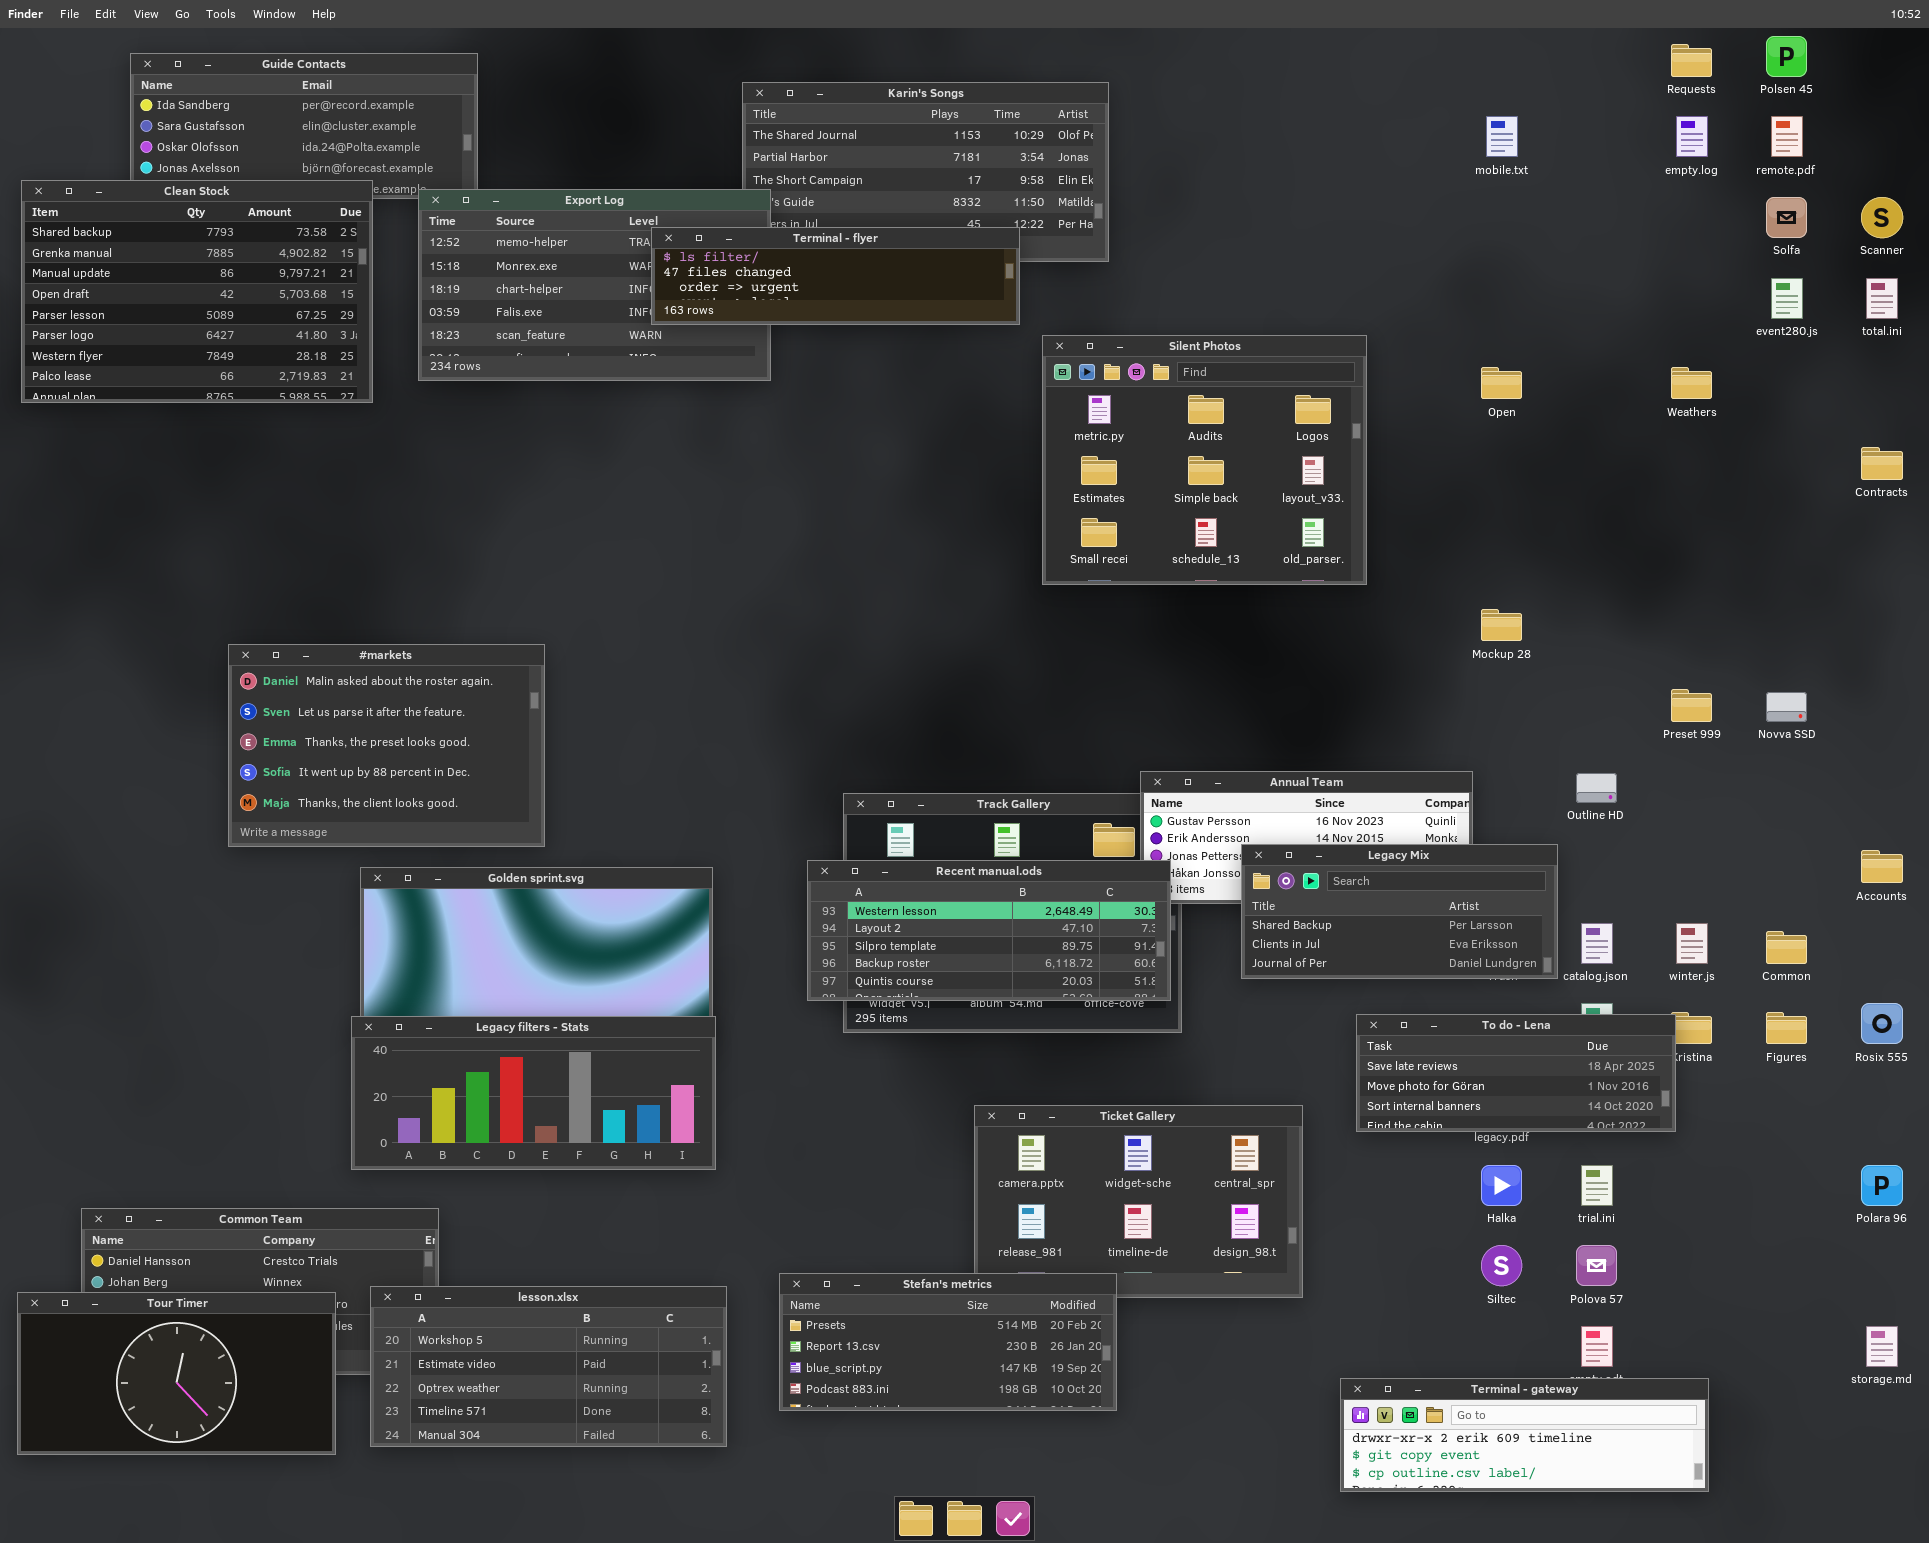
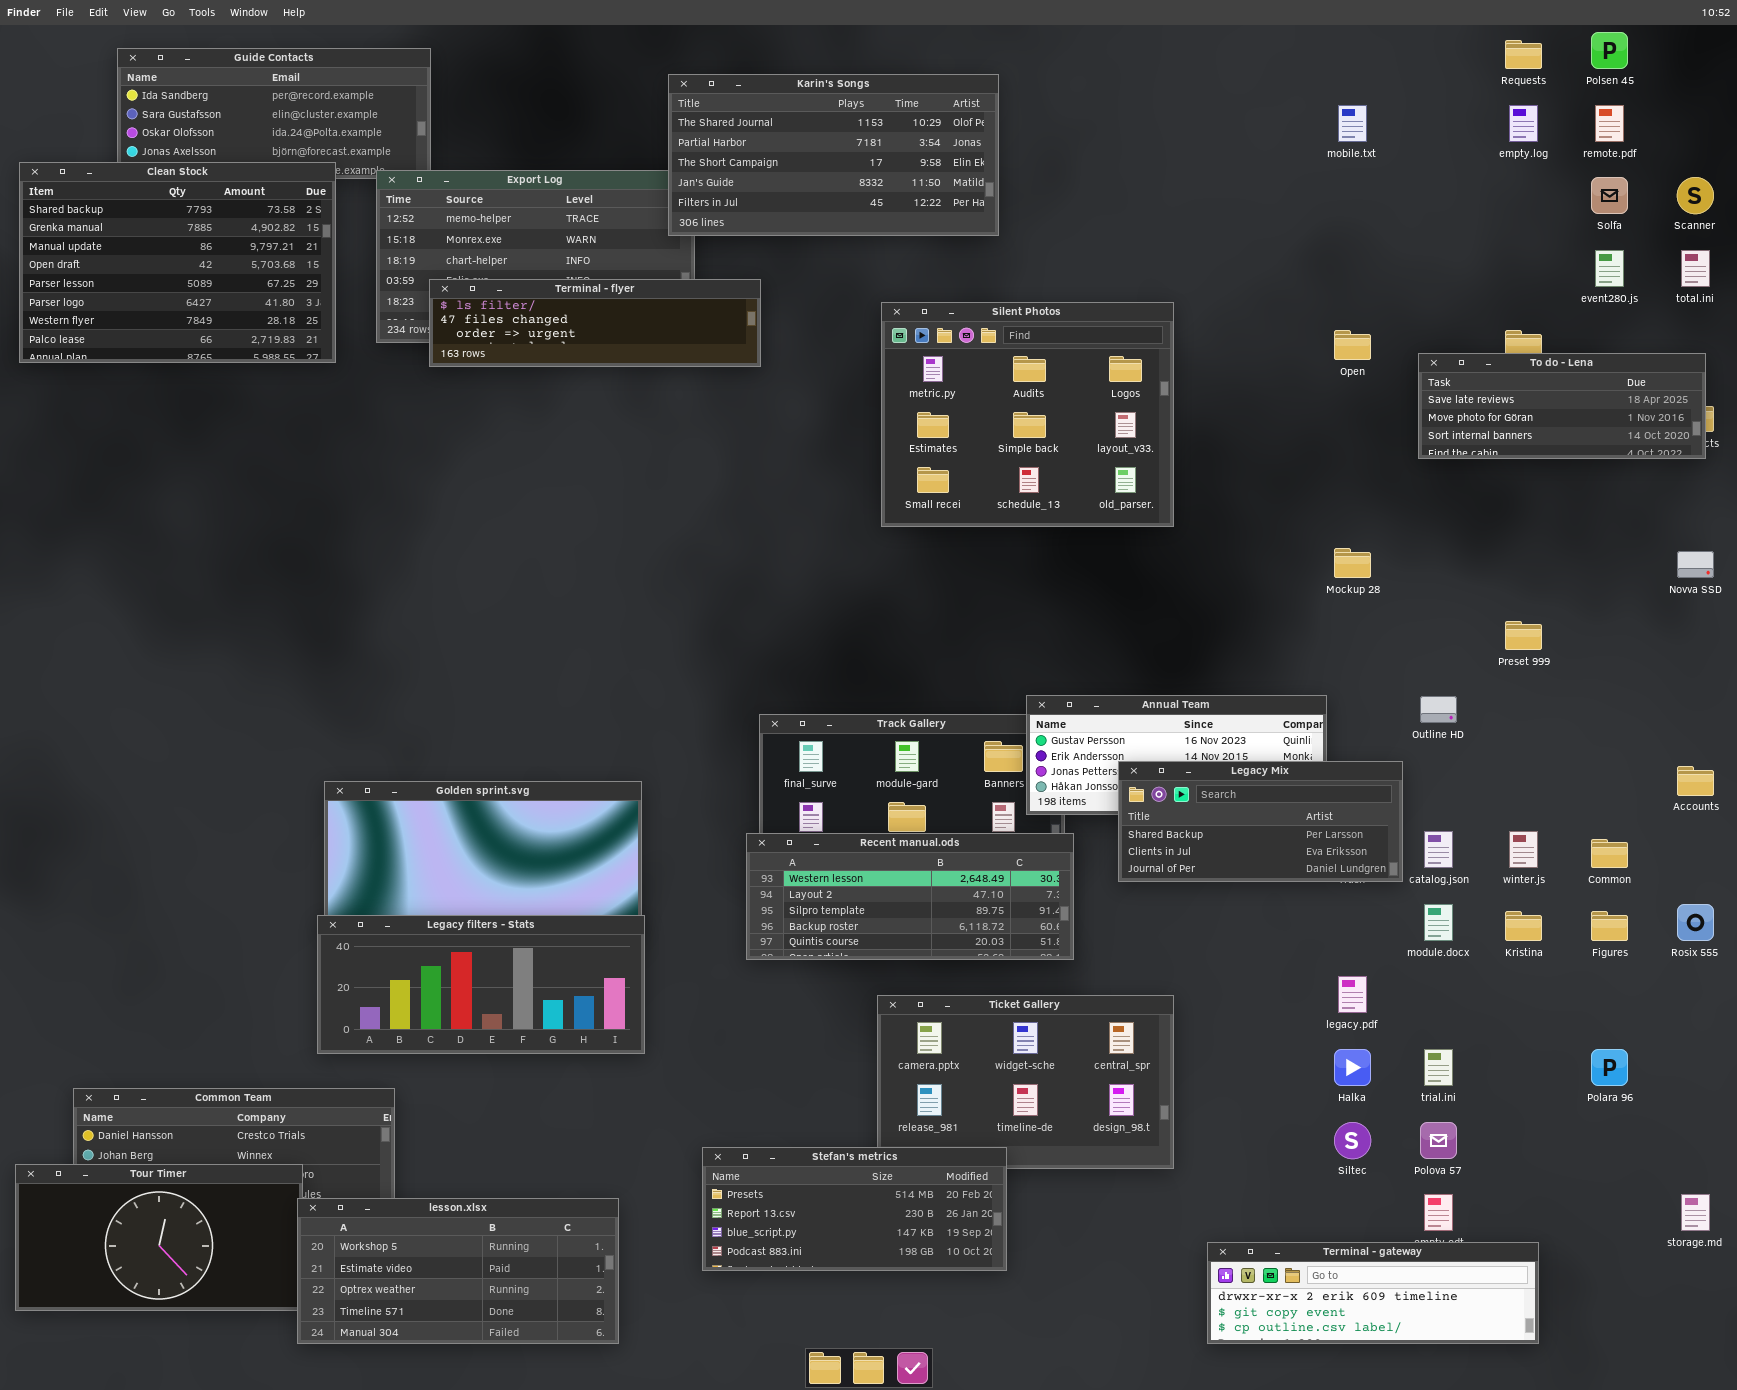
Karin's Songs: [742,82,1109,262] -> [668,74,999,236], raised
Terminal - flyer: [651,227,1020,325] -> [429,279,761,367], moved
Silent Photos: [1042,335,1367,585] -> [881,302,1174,527], moved
#markets: [228,644,545,847] -> none, closed
Novva SSD: [1766,692,1807,722] -> [1677,551,1714,578], moved
Recent manual.ods: [807,860,1171,1001] -> [746,833,1074,960], moved
To do - Lena: [1356,1014,1676,1132] -> [1418,353,1706,459], moved
Polara 96: [1861,1165,1903,1206] -> [1591,1049,1628,1086], moved
lesson.xlsx: [370,1286,727,1447] -> [297,1198,619,1344], moved

